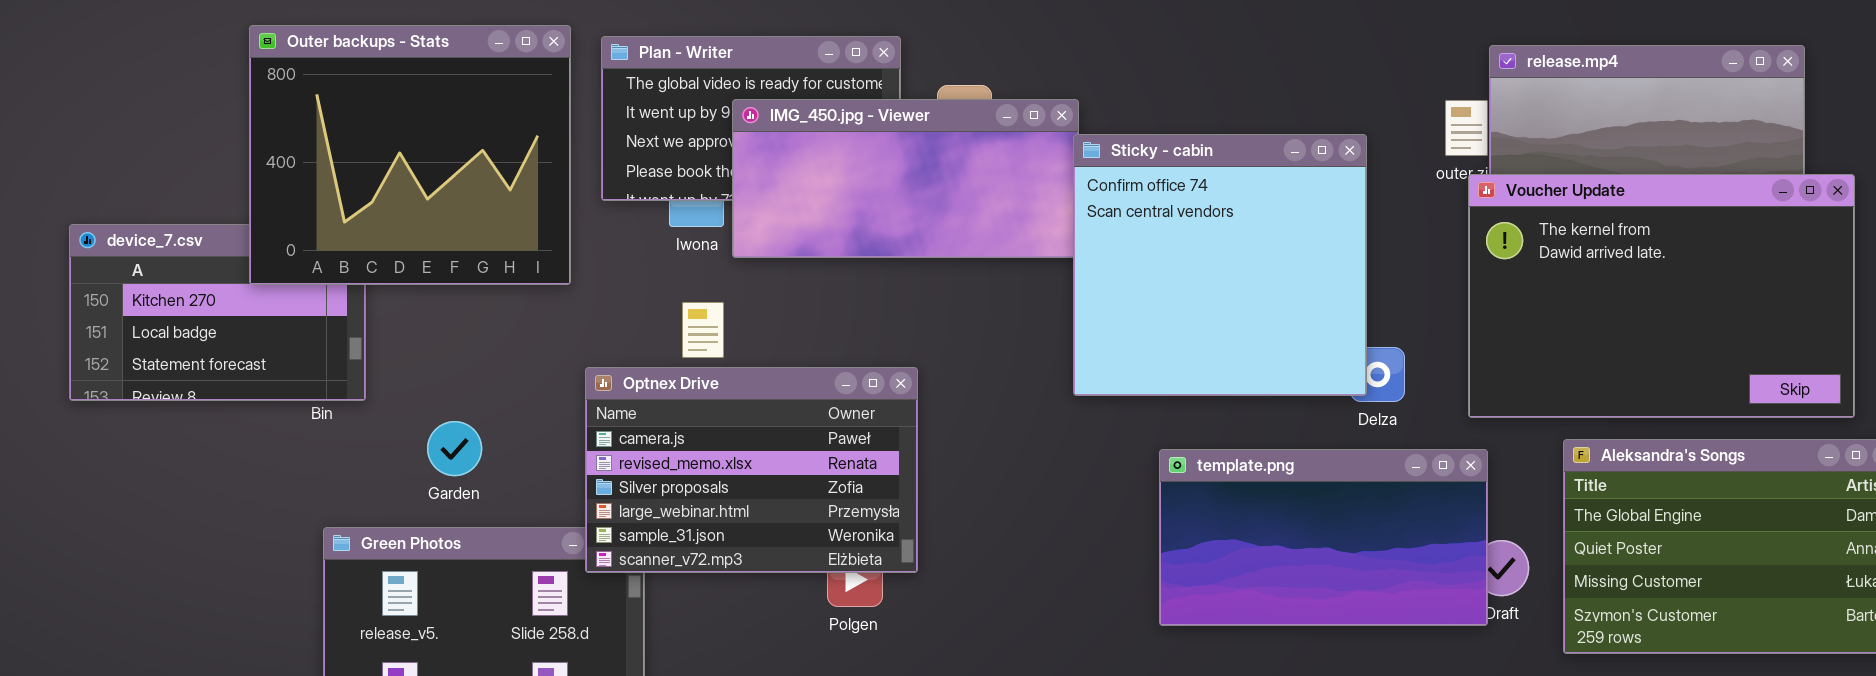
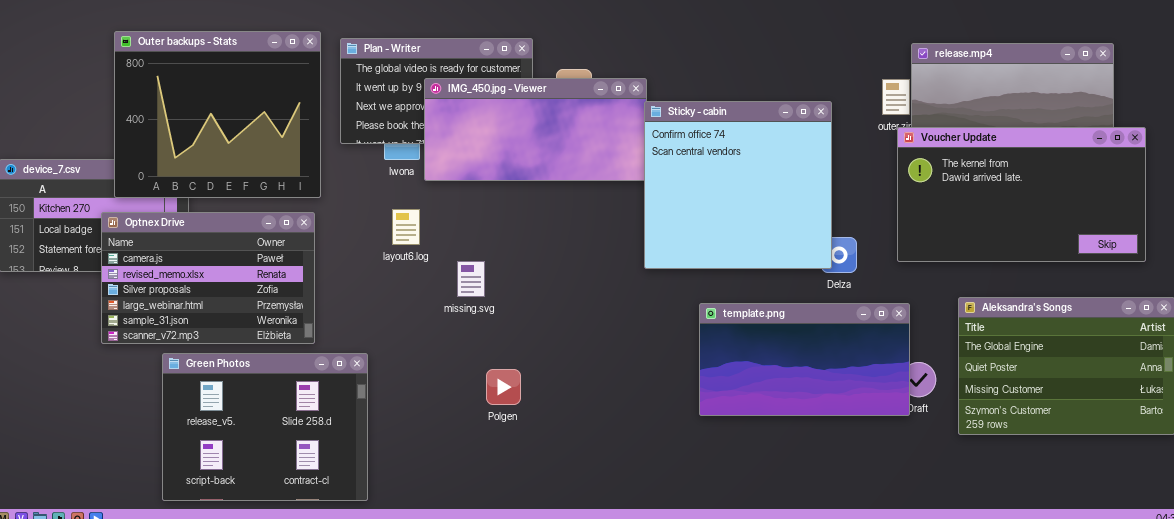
Voucher Update: [1468,174,1855,418] -> [897,127,1146,262], resized
Optnex Drive: [585,367,918,573] -> [101,212,315,344], moved

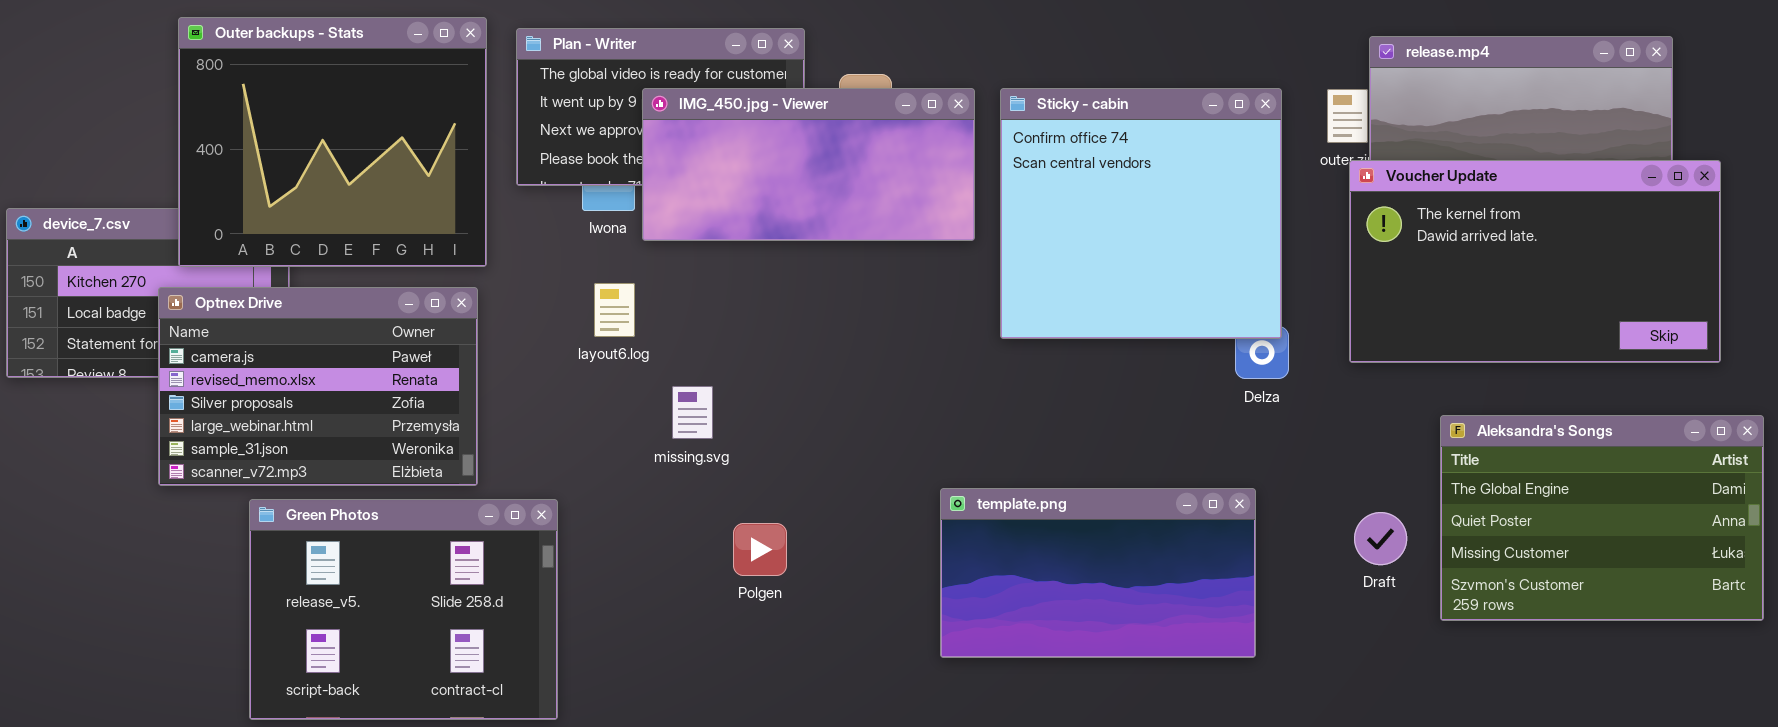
Sticky - cabin: [644,101,832,269] -> [1000,88,1282,339], moved
missing.svg: [457,261,485,297] -> [672,386,713,439], moved
template.png: [699,303,910,416] -> [940,488,1256,658], moved

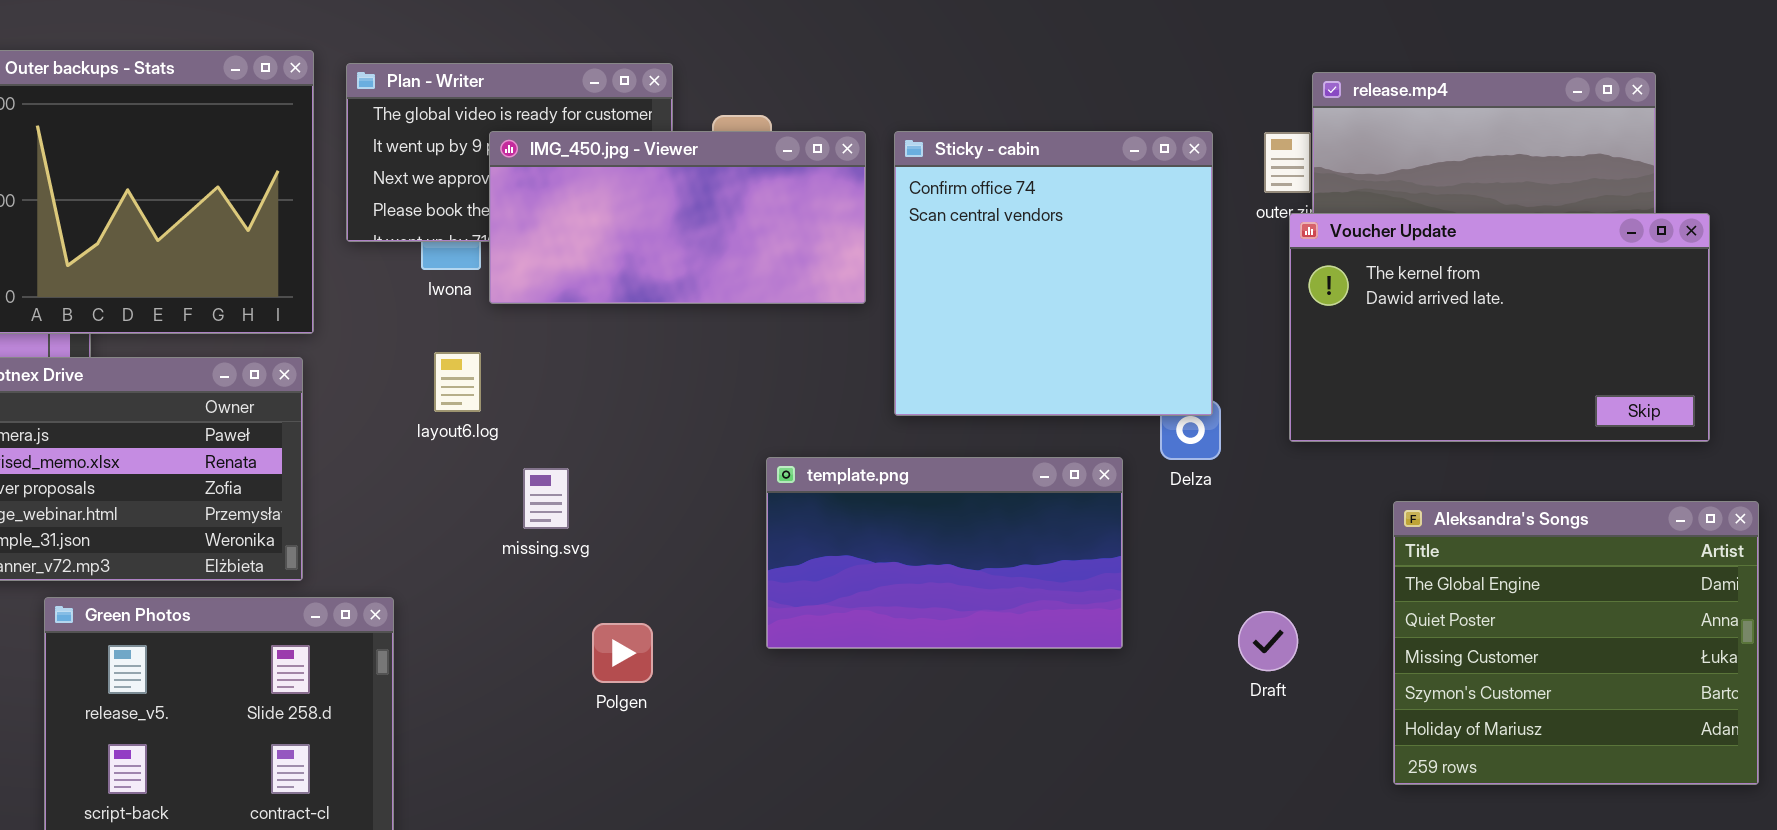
Aleksandra's Songs: [1440,415,1764,621] -> [1393,501,1759,785], resized
template.png: [940,488,1256,658] -> [766,457,1123,649], moved
Draft: [1354,512,1407,565] -> [1238,611,1298,671], moved

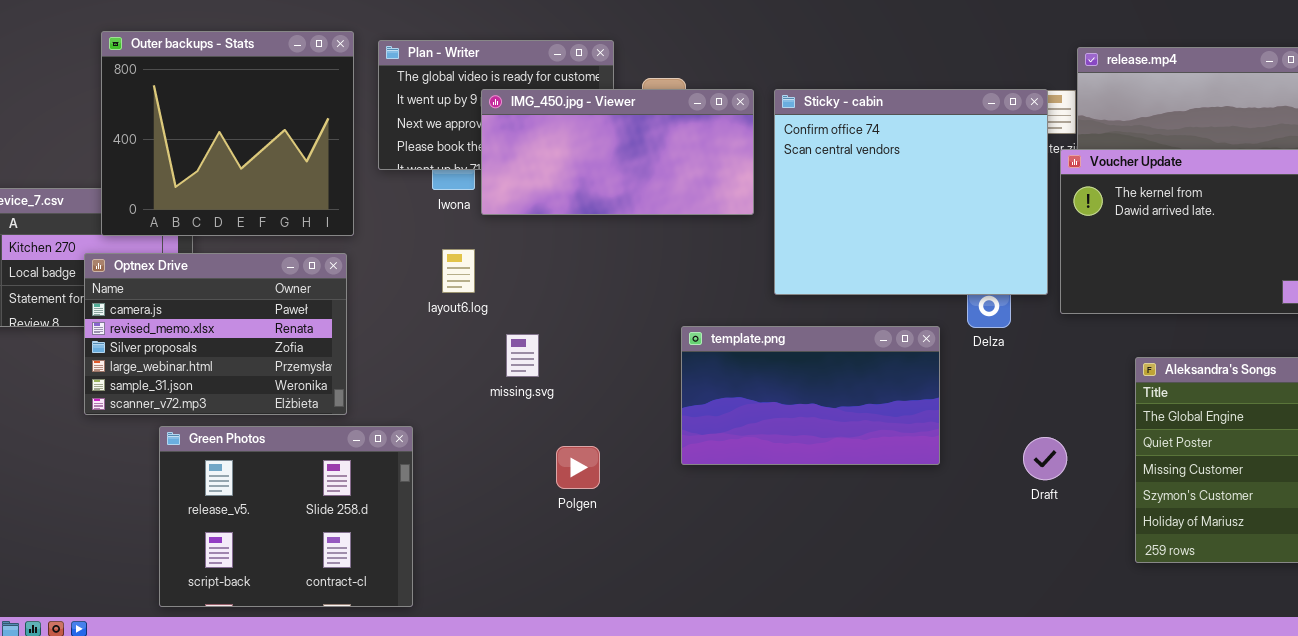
Sticky - cabin: [894,131,1213,416] -> [774,89,1048,295], resized

